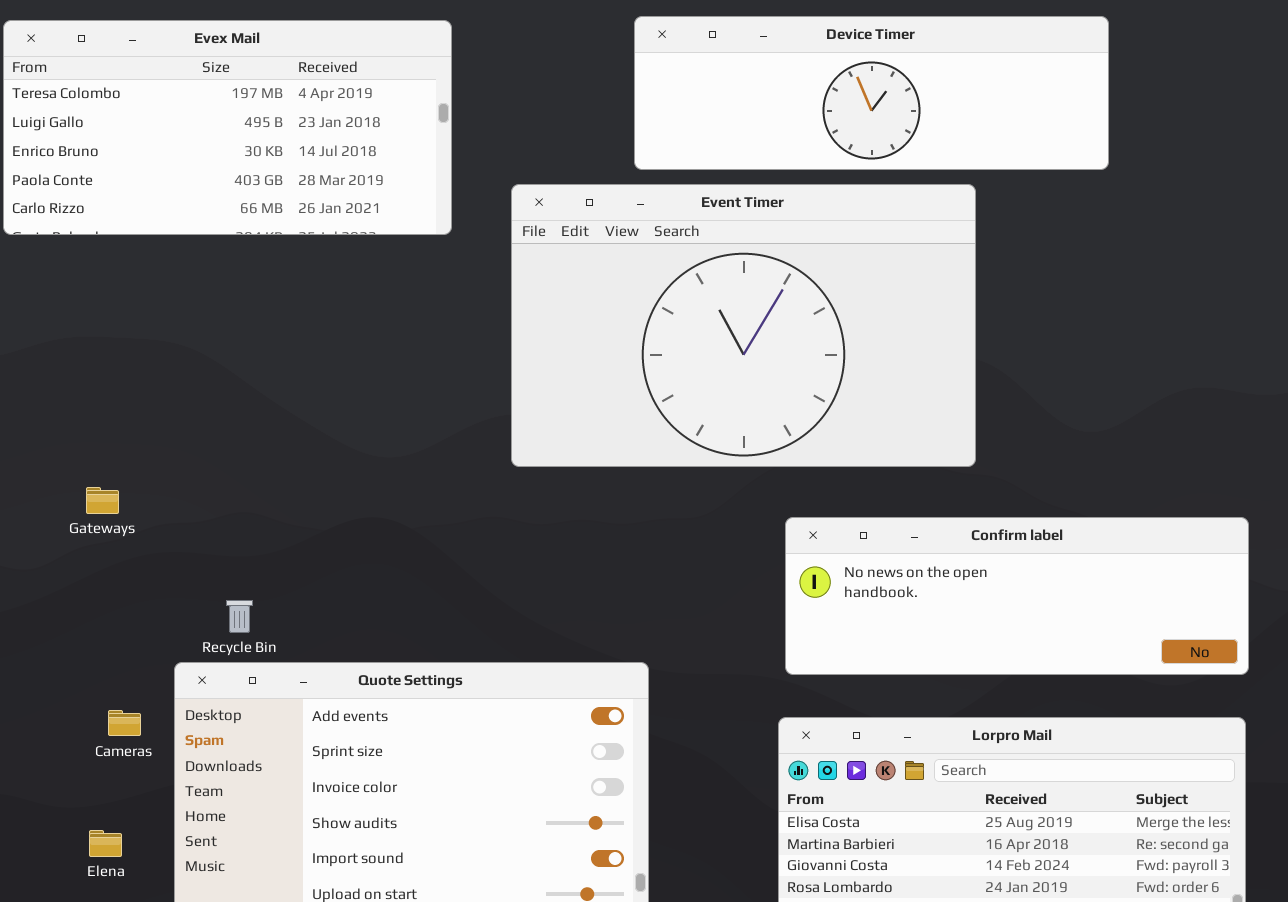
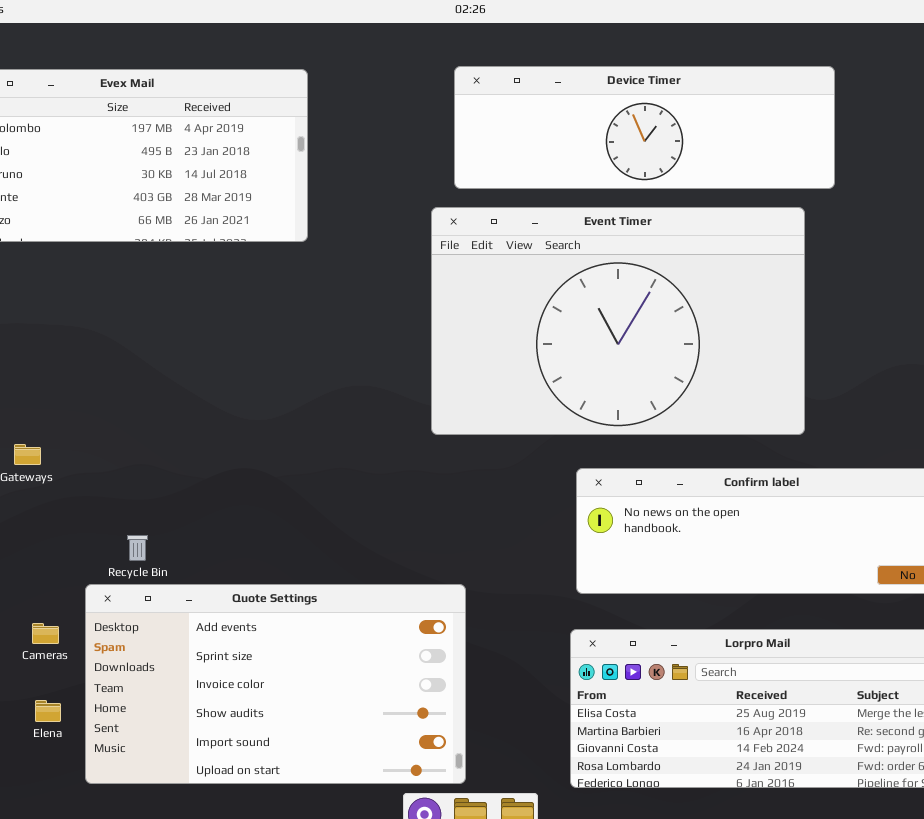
Event Timer: [511,184,976,467] -> [431,207,805,435], moved
Elena: [89,830,122,857] -> [35,700,61,722], moved

